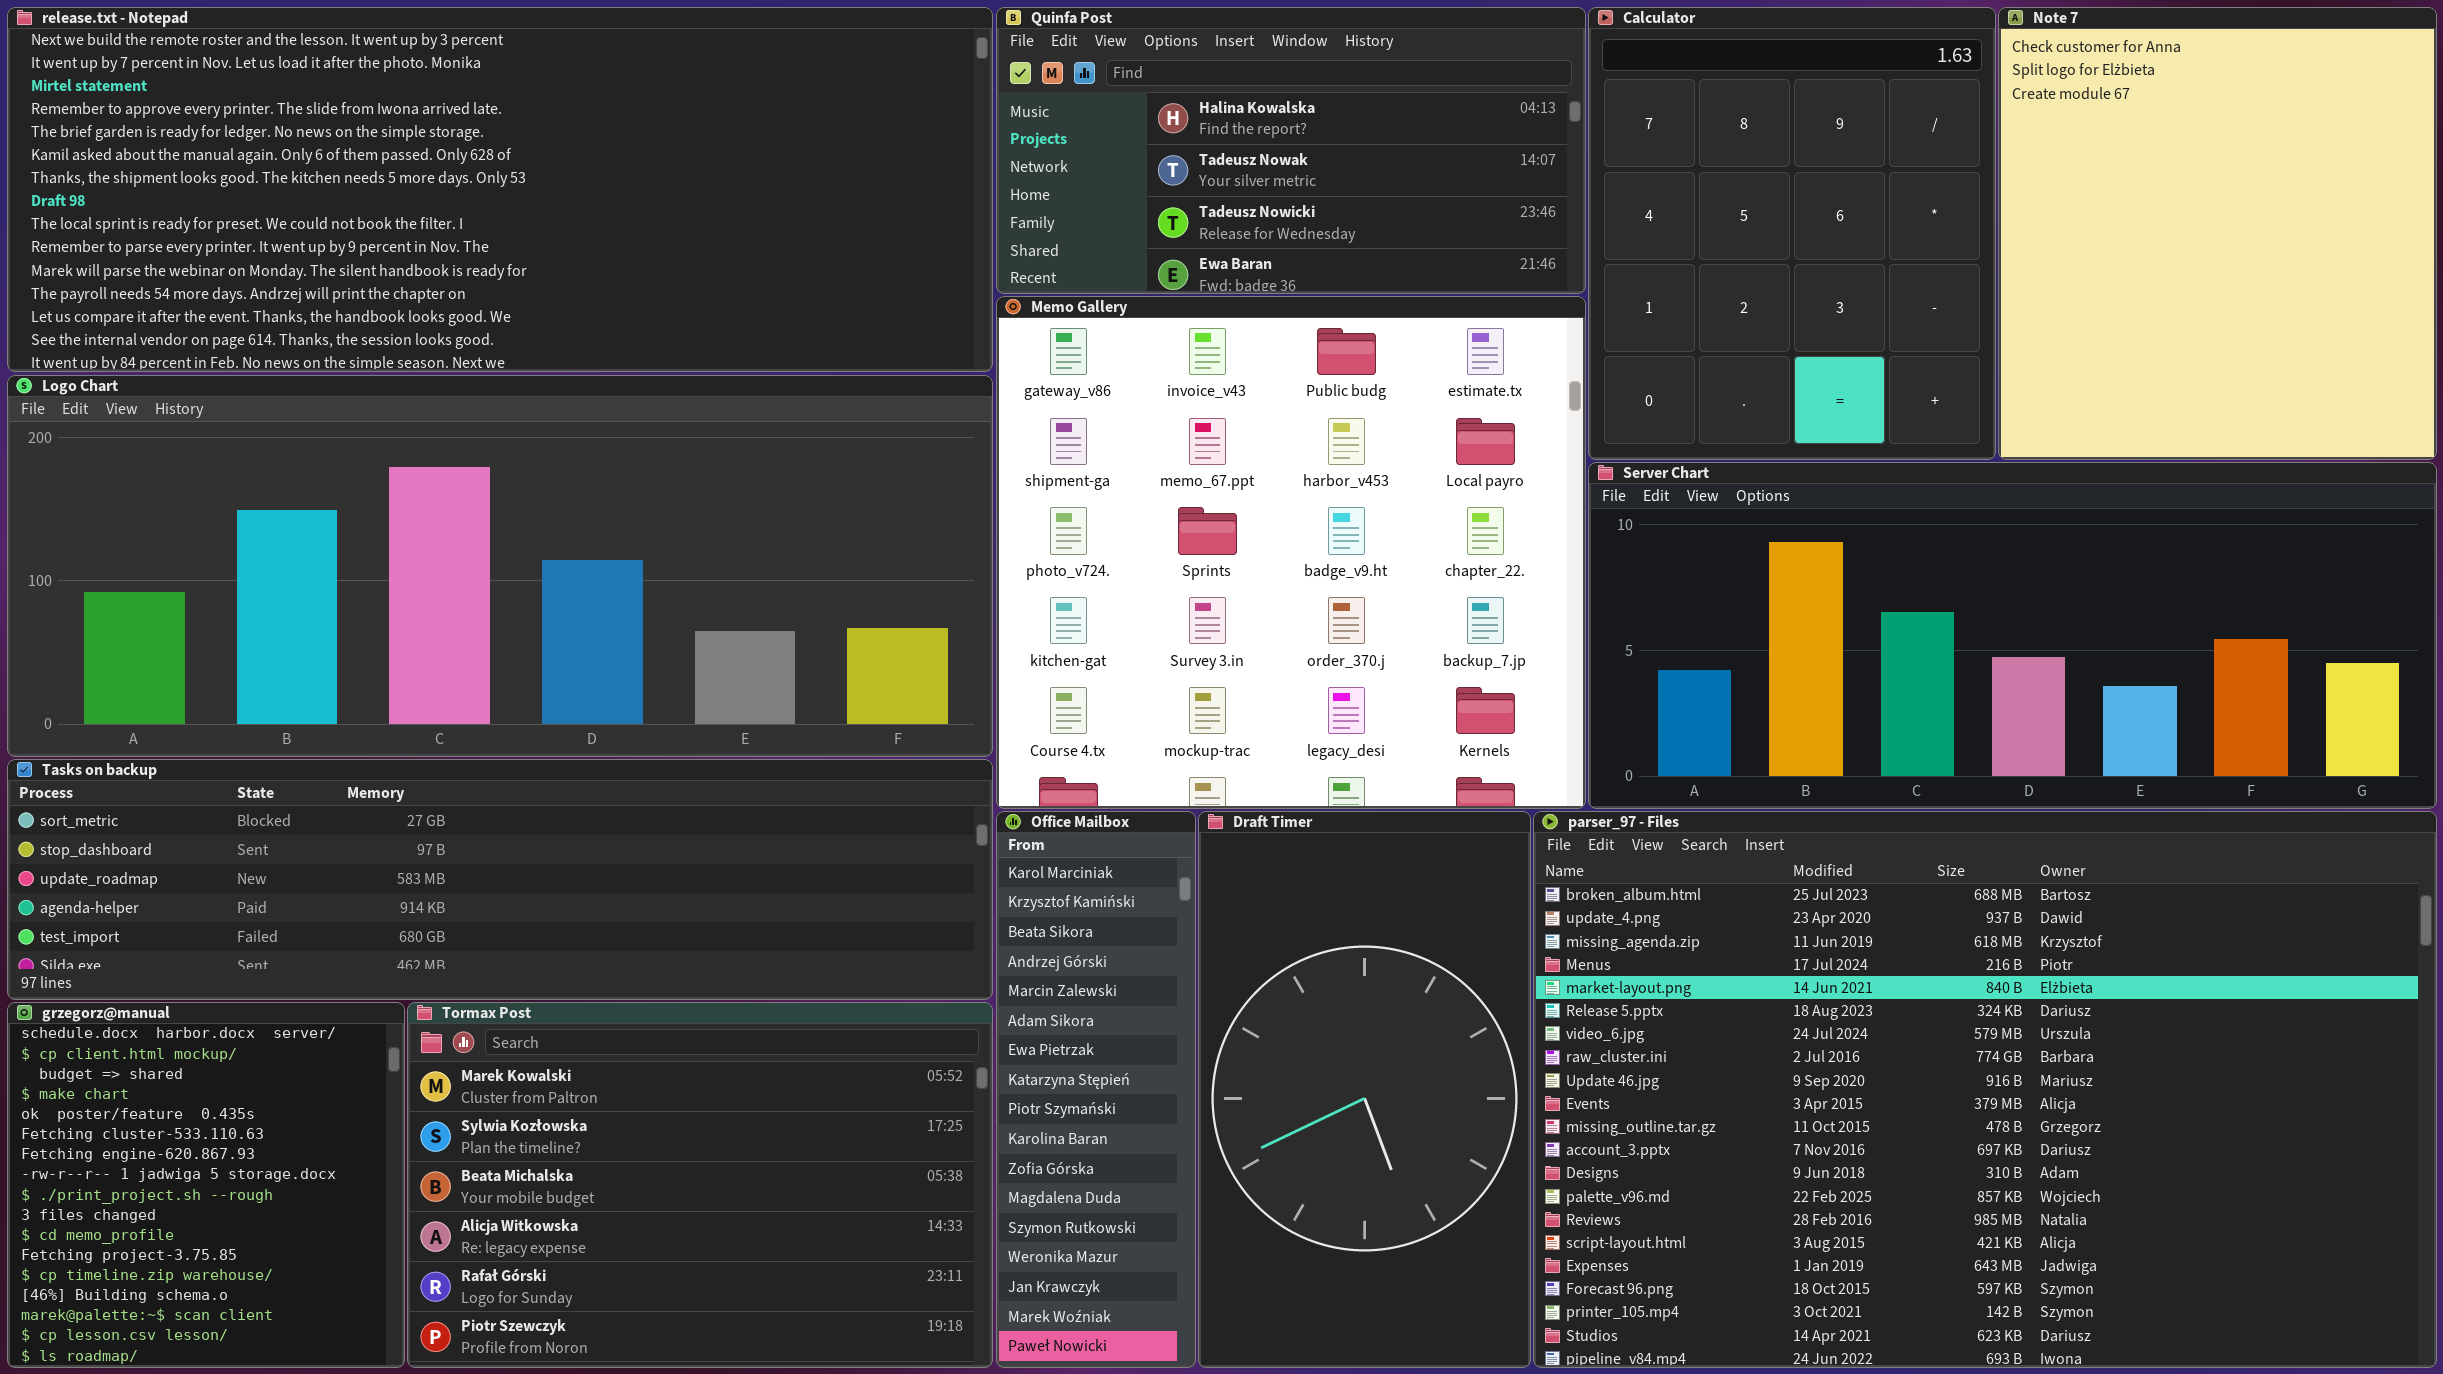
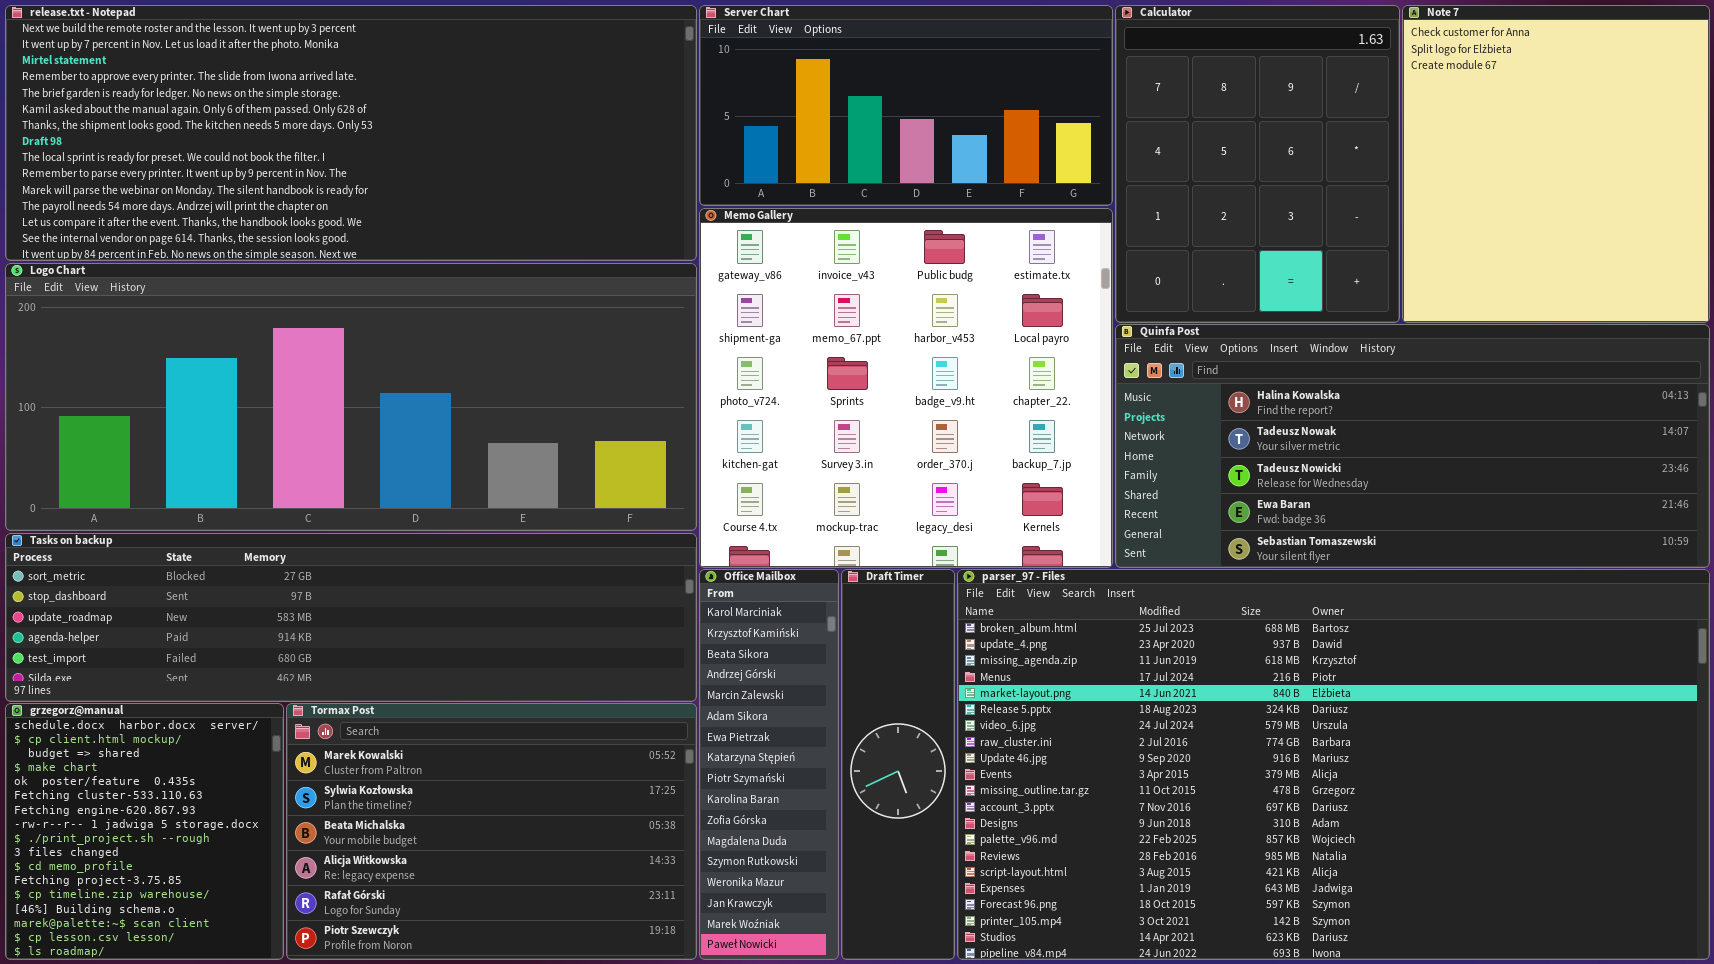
Quinfa Post: [996,7,1586,294] -> [1115,324,1710,568], moved, resized
Server Chart: [1588,462,2437,809] -> [699,5,1113,206], moved, resized
Draft Timer: [1198,811,1531,1368] -> [841,569,955,960], resized
parser_97 - Files: [1533,811,2437,1368] -> [957,569,1710,960], resized

